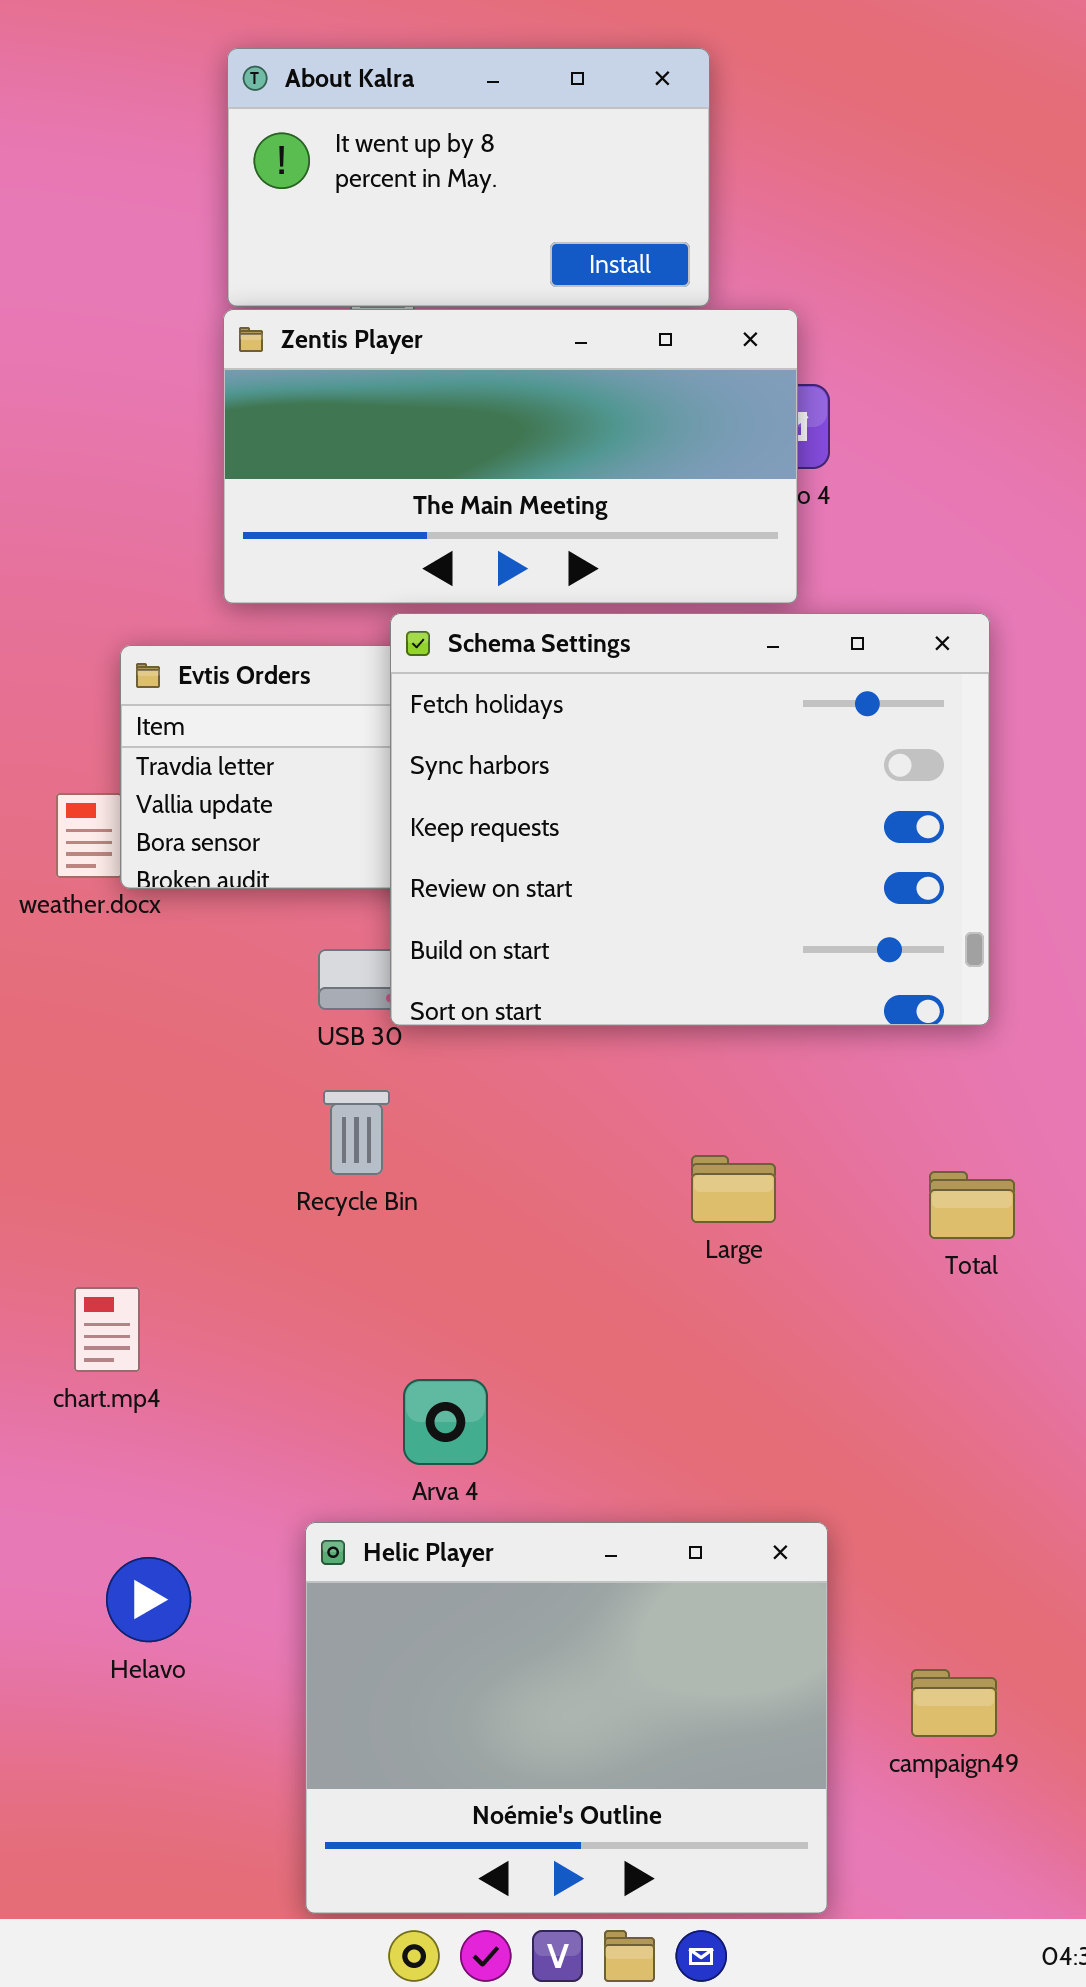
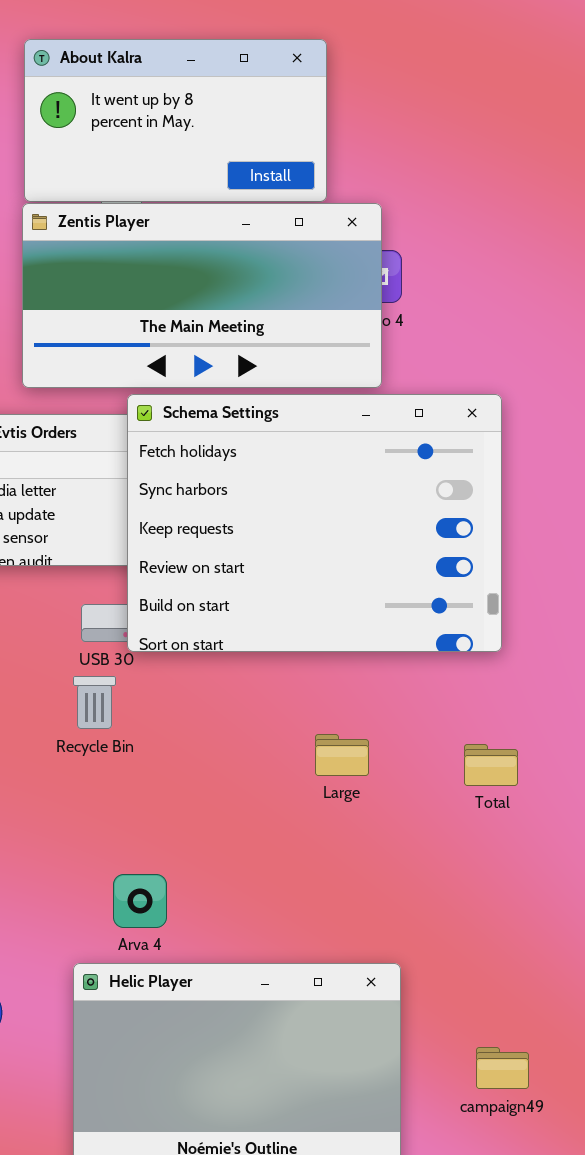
Recycle Bin: [323,1090,390,1175] -> [73,676,116,729], moved
Arva 4: [403,1379,488,1465] -> [113,874,167,928], moved
campaign49: [911,1669,997,1737] -> [476,1047,529,1089], moved

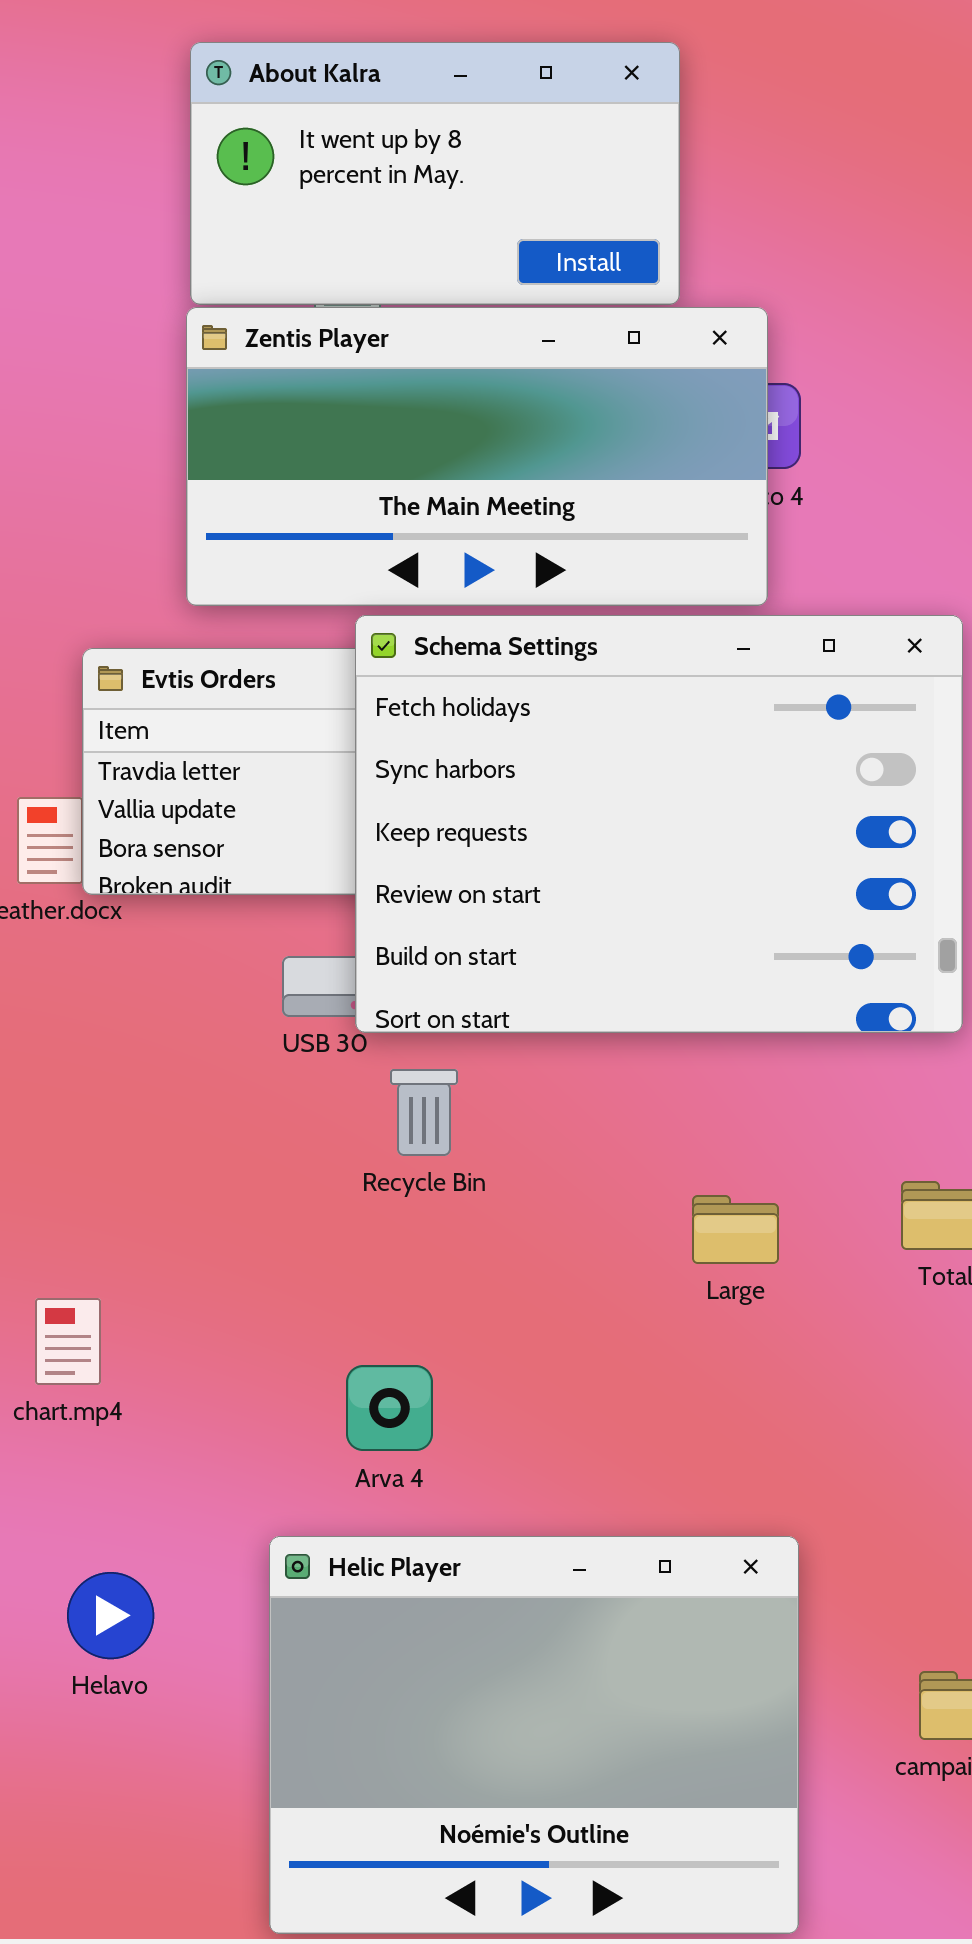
Recycle Bin: [73,676,116,729] -> [390,1069,458,1156], moved
Large: [315,734,369,776] -> [692,1195,779,1264], moved
Arva 4: [113,874,167,928] -> [346,1365,433,1451], moved

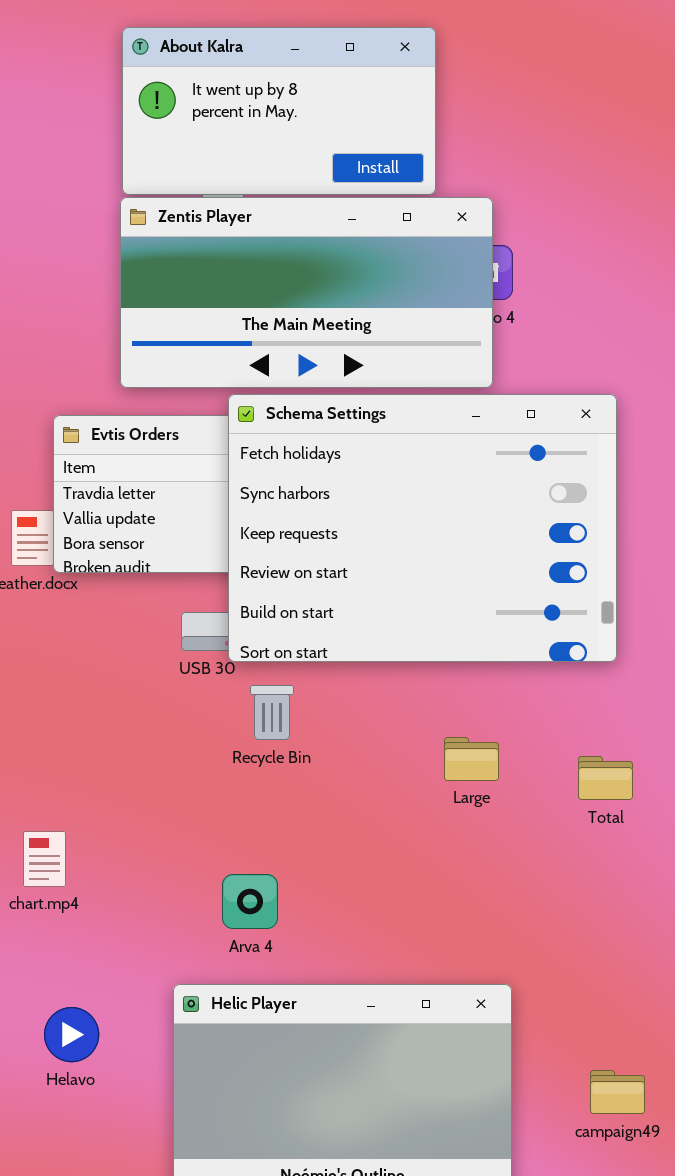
Large: [692,1195,779,1264] -> [444,737,499,781], moved

